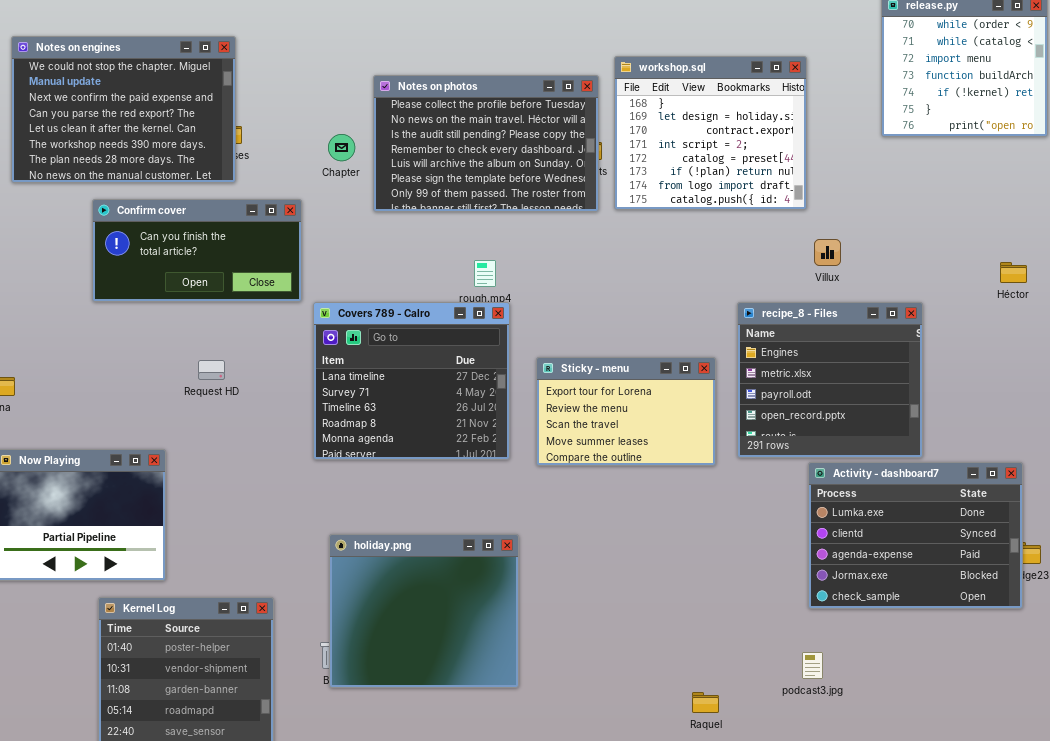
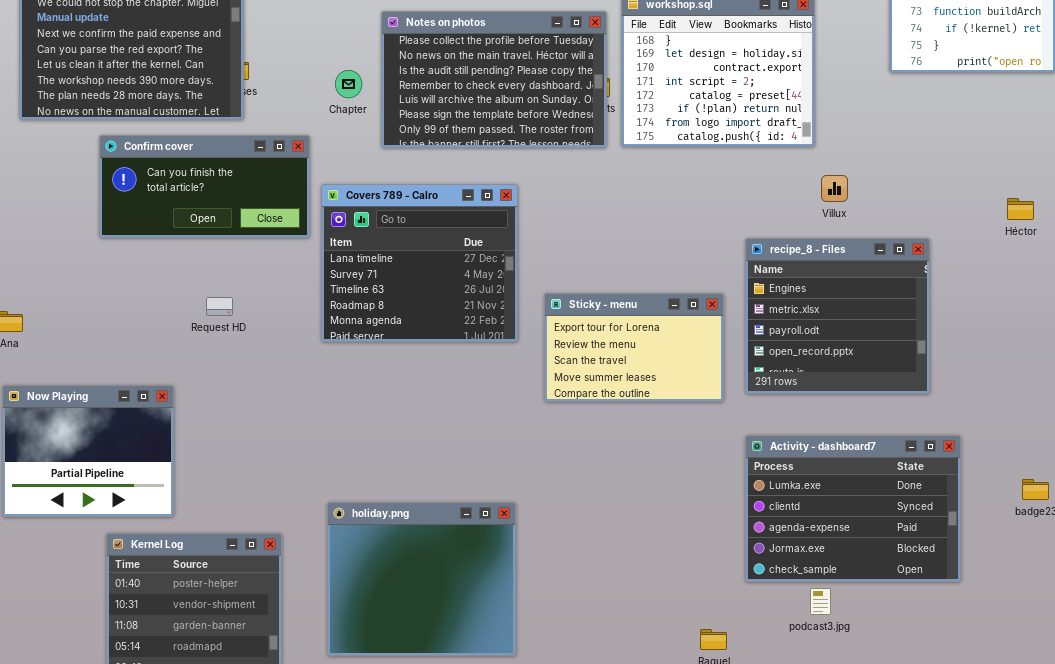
Covers 789 - Calro: [313,302,510,460] -> [321,184,518,342], moved
Activity - dashboard7: [808,462,1023,609] -> [745,435,961,582], moved
holiday.png: [329,534,519,688] -> [327,502,516,656], moved

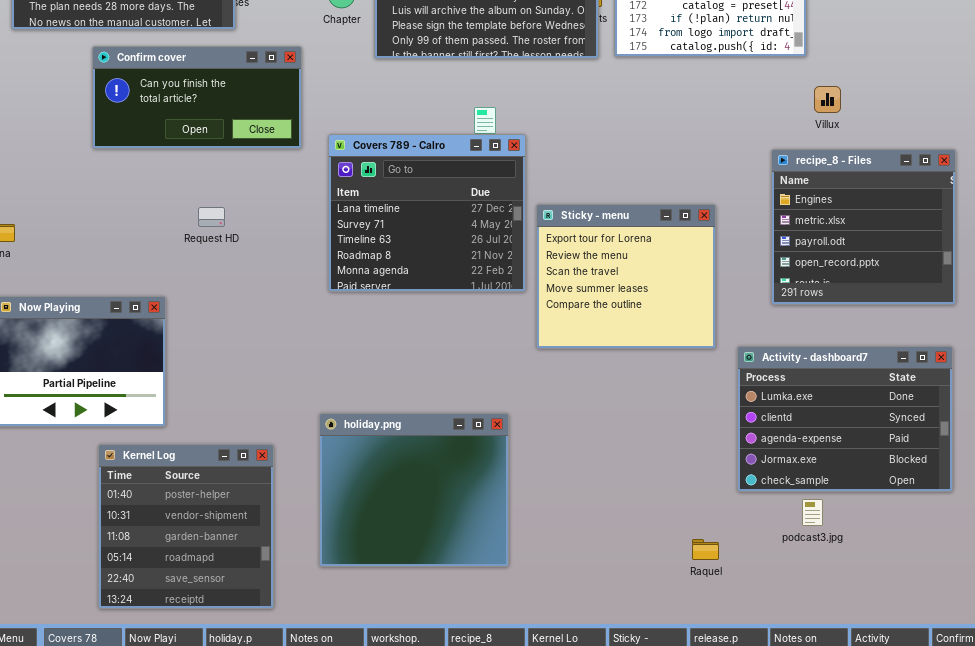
Covers 789 - Calro: [321,184,518,342] -> [328,134,526,292], moved
recipe_8 - Files: [745,238,930,394] -> [771,149,956,305], moved
Sticky - menu: [544,293,724,402] -> [536,204,716,349], resized

